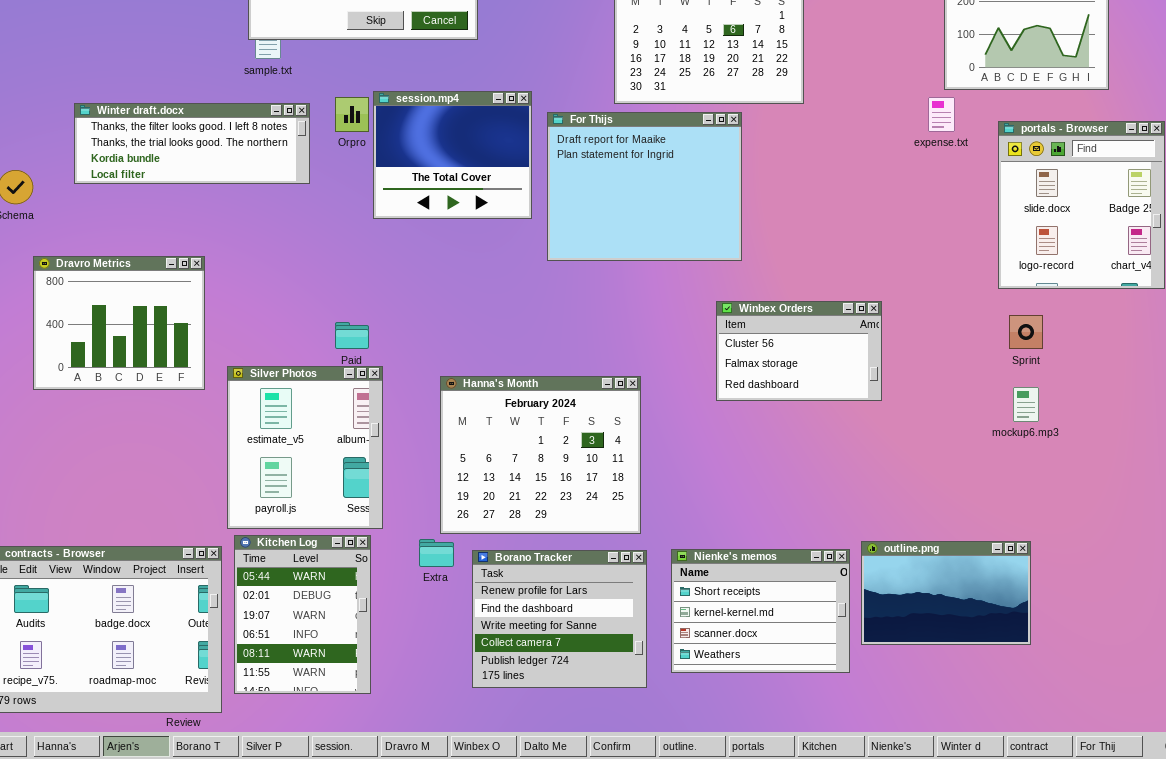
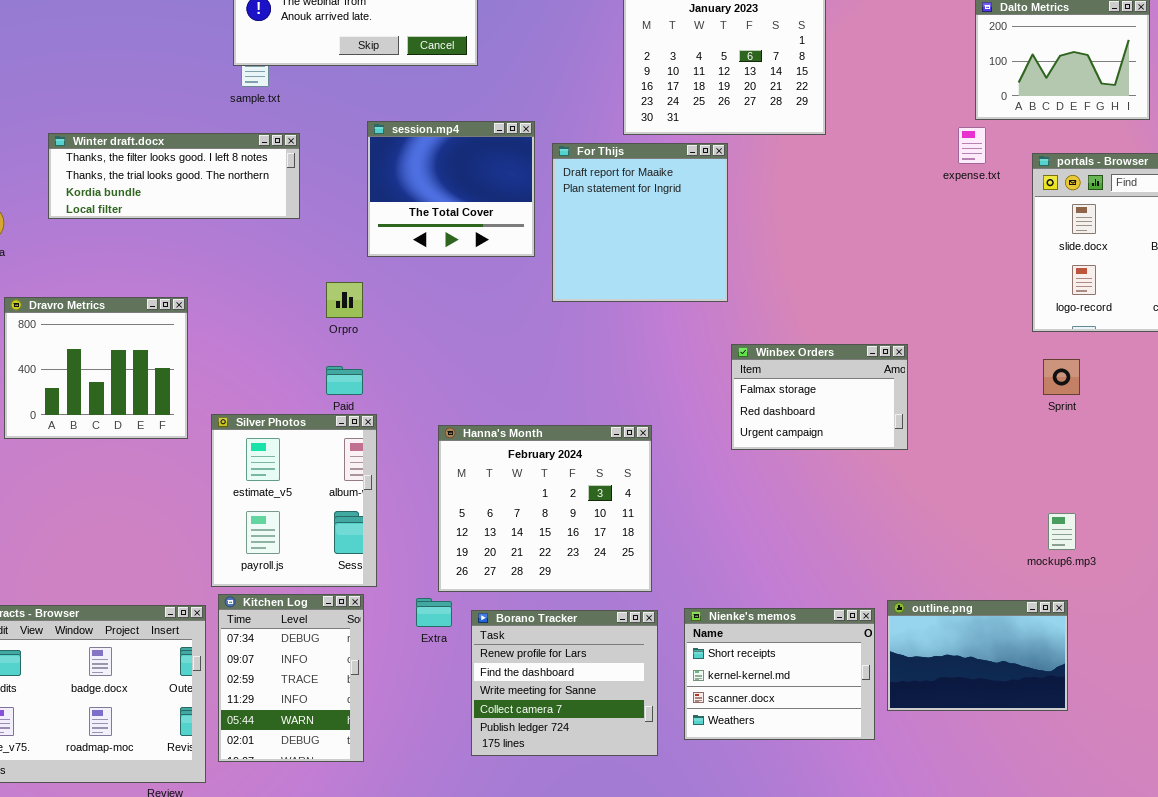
Orpro: [335,97,369,132] -> [326,282,363,318], moved
For Thijs: [547,112,742,261] -> [552,143,728,302], resized
Winbex Orders: [716,301,882,401] -> [731,344,908,450], scrolled down 1 row
mockup6.mp3: [1013,387,1039,422] -> [1048,513,1076,550], moved
Kitchen Log: [234,535,371,694] -> [218,594,364,762], scrolled up 4 rows

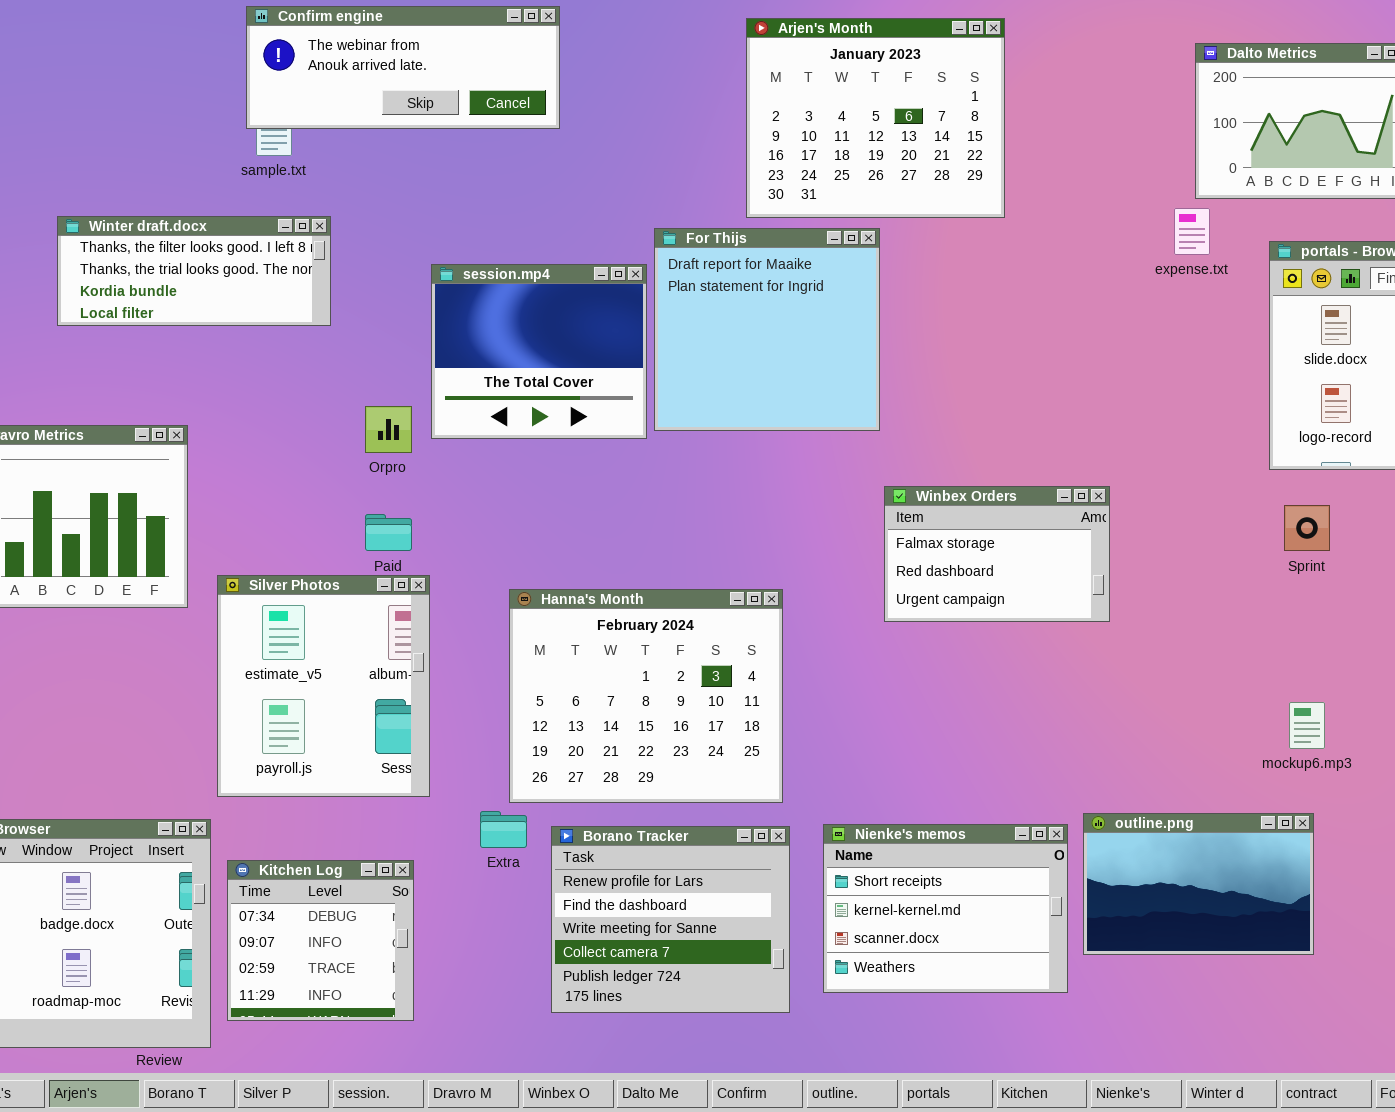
session.mp4: [367,121,535,257] -> [431,264,647,439], moved
Winter draft.docx: [48,133,300,219] -> [57,216,331,326], resized
Kitchen Log: [218,594,364,762] -> [227,860,414,1021], resized

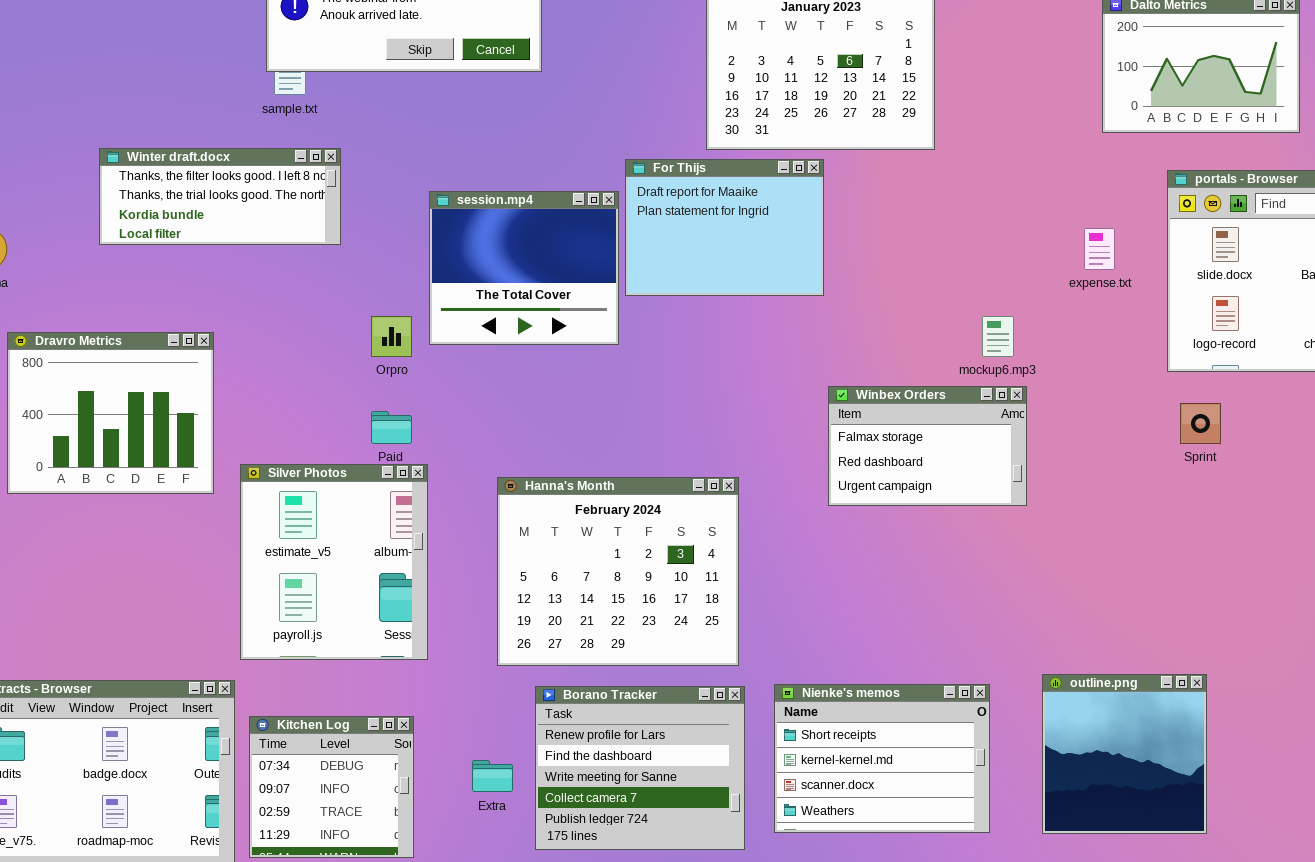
expense.txt: [1174,208,1210,255] -> [1084,228,1115,270], moved
For Thijs: [654,228,880,431] -> [625,159,824,296], resized
mockup6.mp3: [1289,702,1325,749] -> [982,316,1014,357], moved
Extra: [480,811,527,848] -> [472,760,513,792], moved
outline.png: [1083,813,1314,955] -> [1042,674,1207,834], resized

